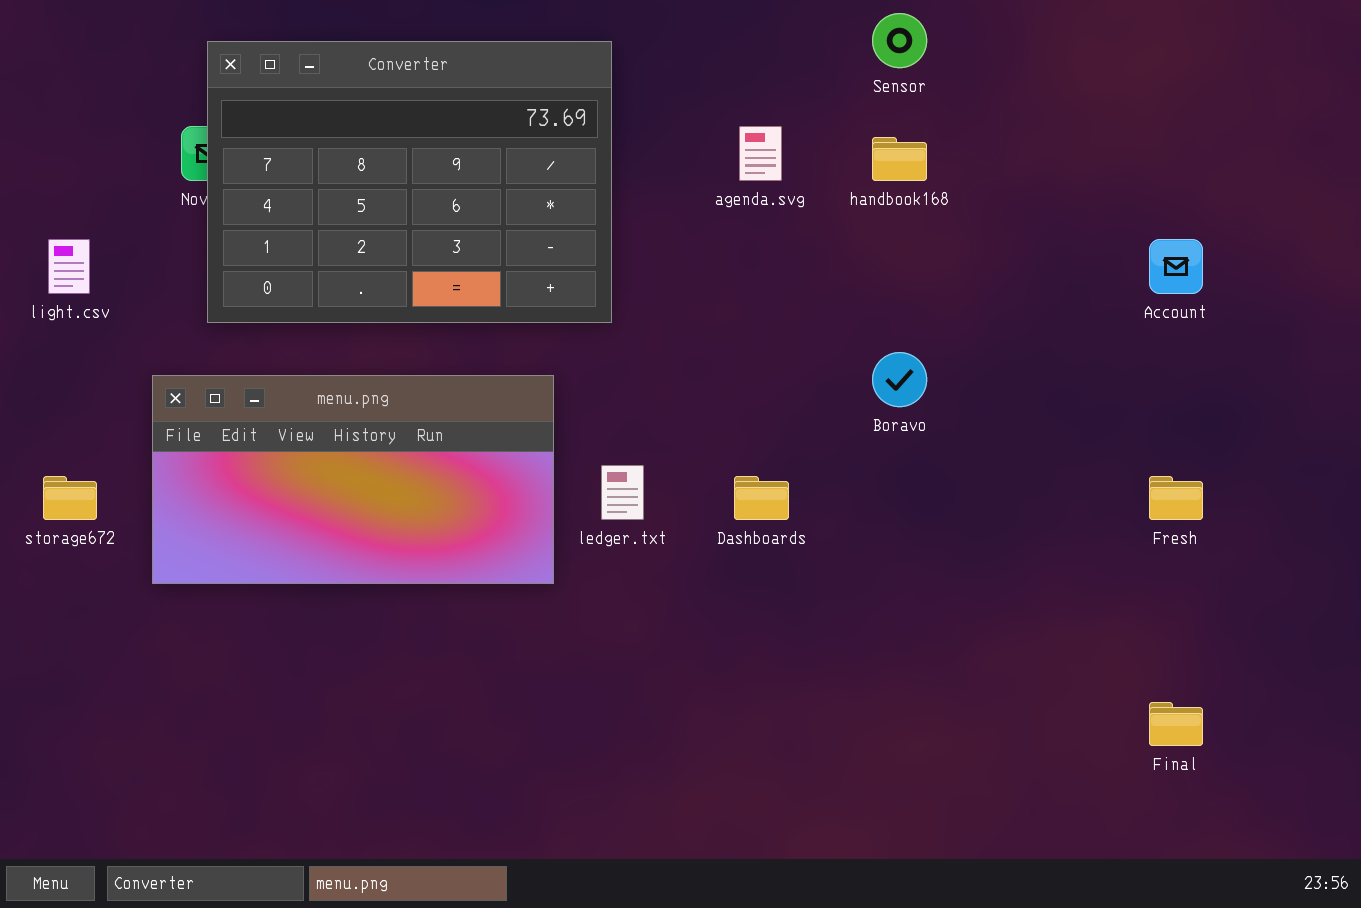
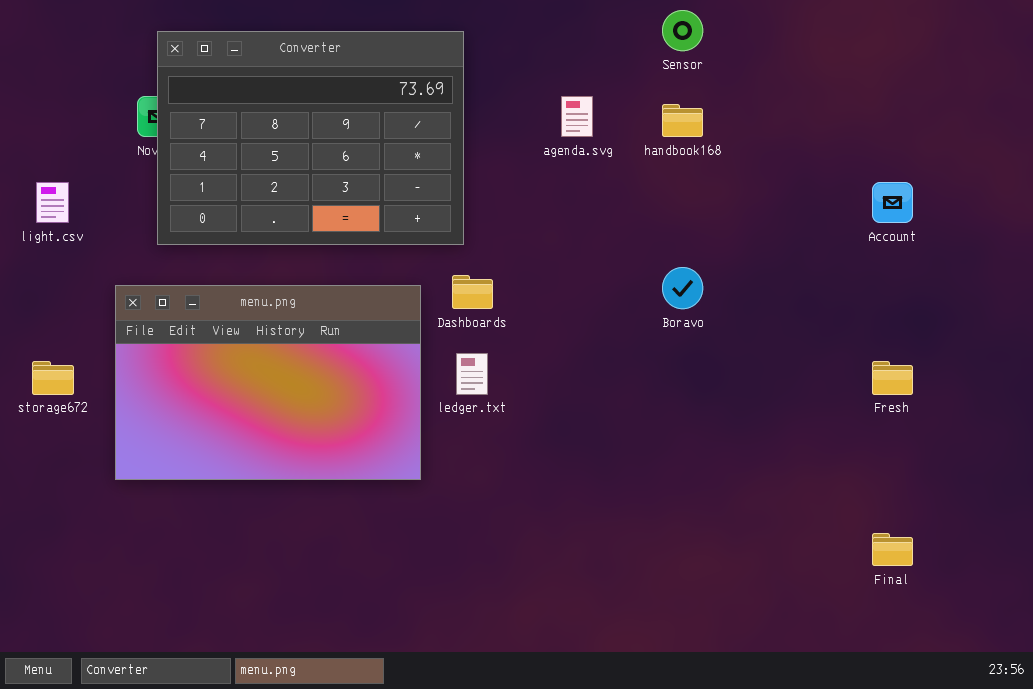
menu.png: [152,375,554,584] -> [115,285,421,480], resized
Dashboards: [734,476,789,520] -> [452,275,493,309], moved

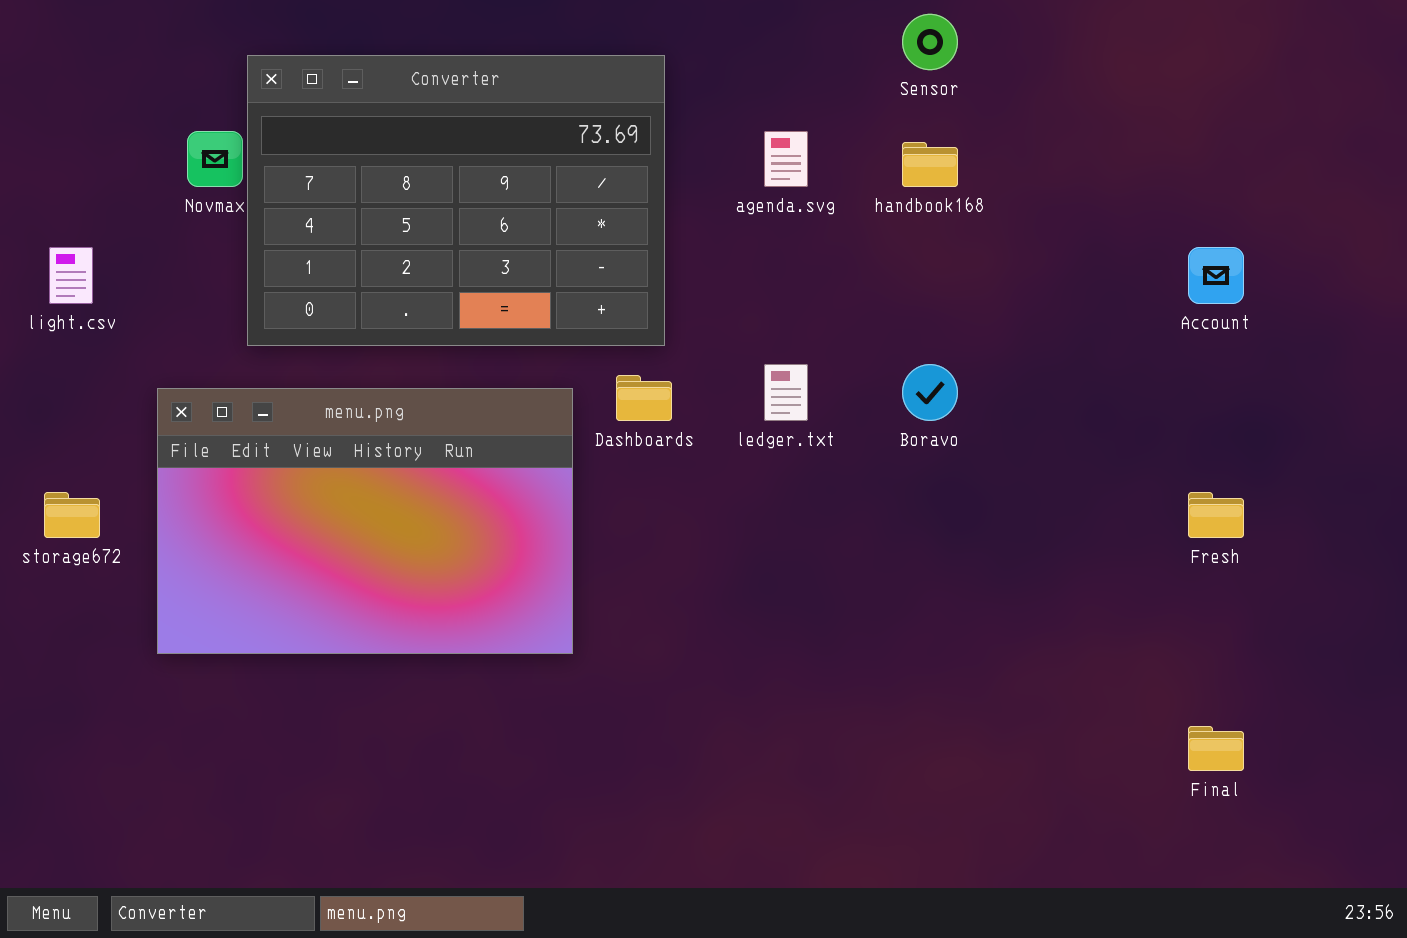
Converter: [157,31,464,245] -> [247,55,665,346], moved
ledger.txt: [456,353,488,395] -> [764,364,808,421], moved

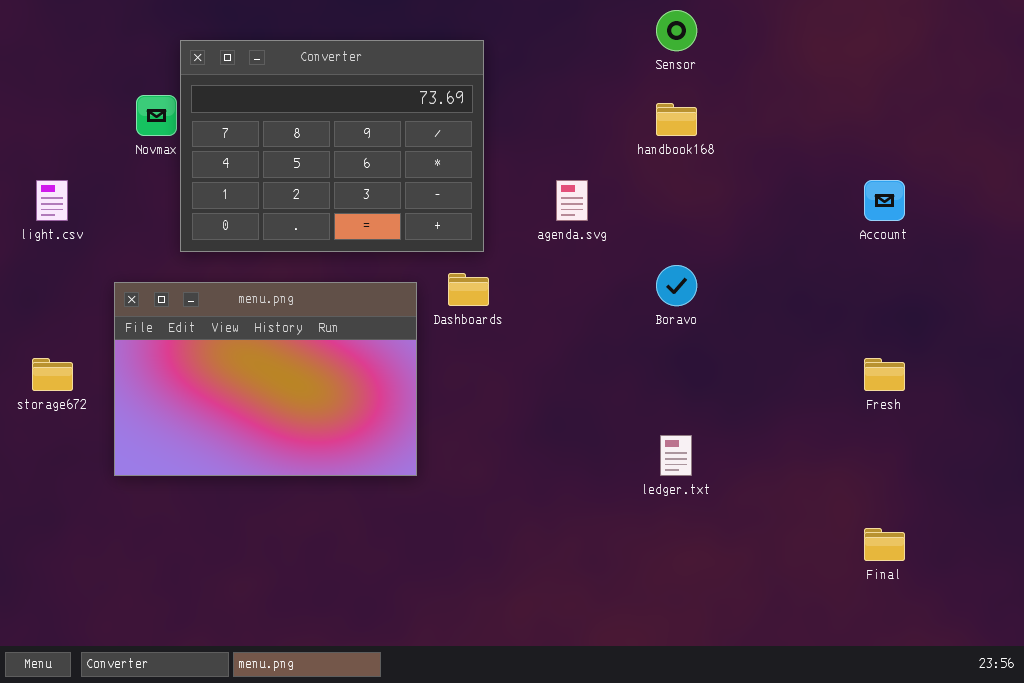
agenda.svg: [764,131,808,187] -> [556,180,588,221], moved
ledger.txt: [764,364,808,421] -> [660,435,692,476], moved

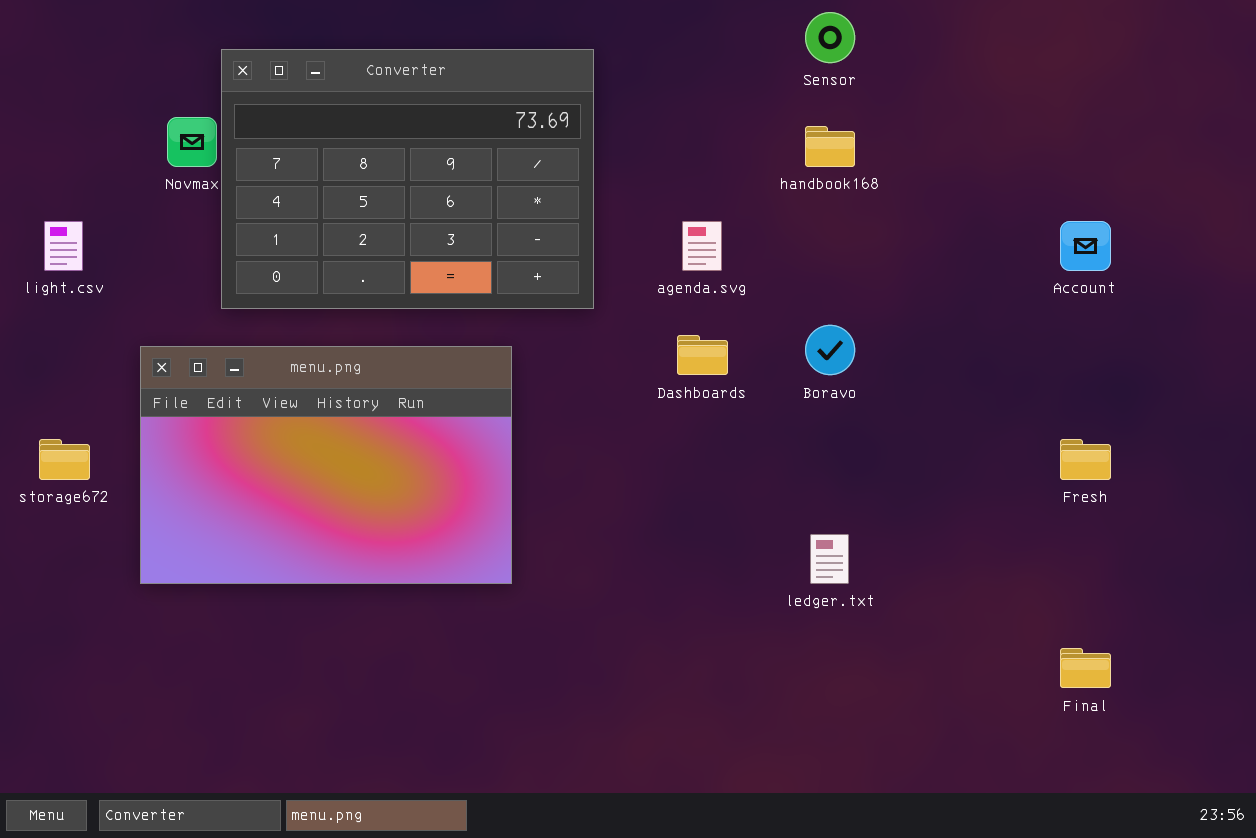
Dashboards: [448,273,489,306] -> [677,335,728,375], moved

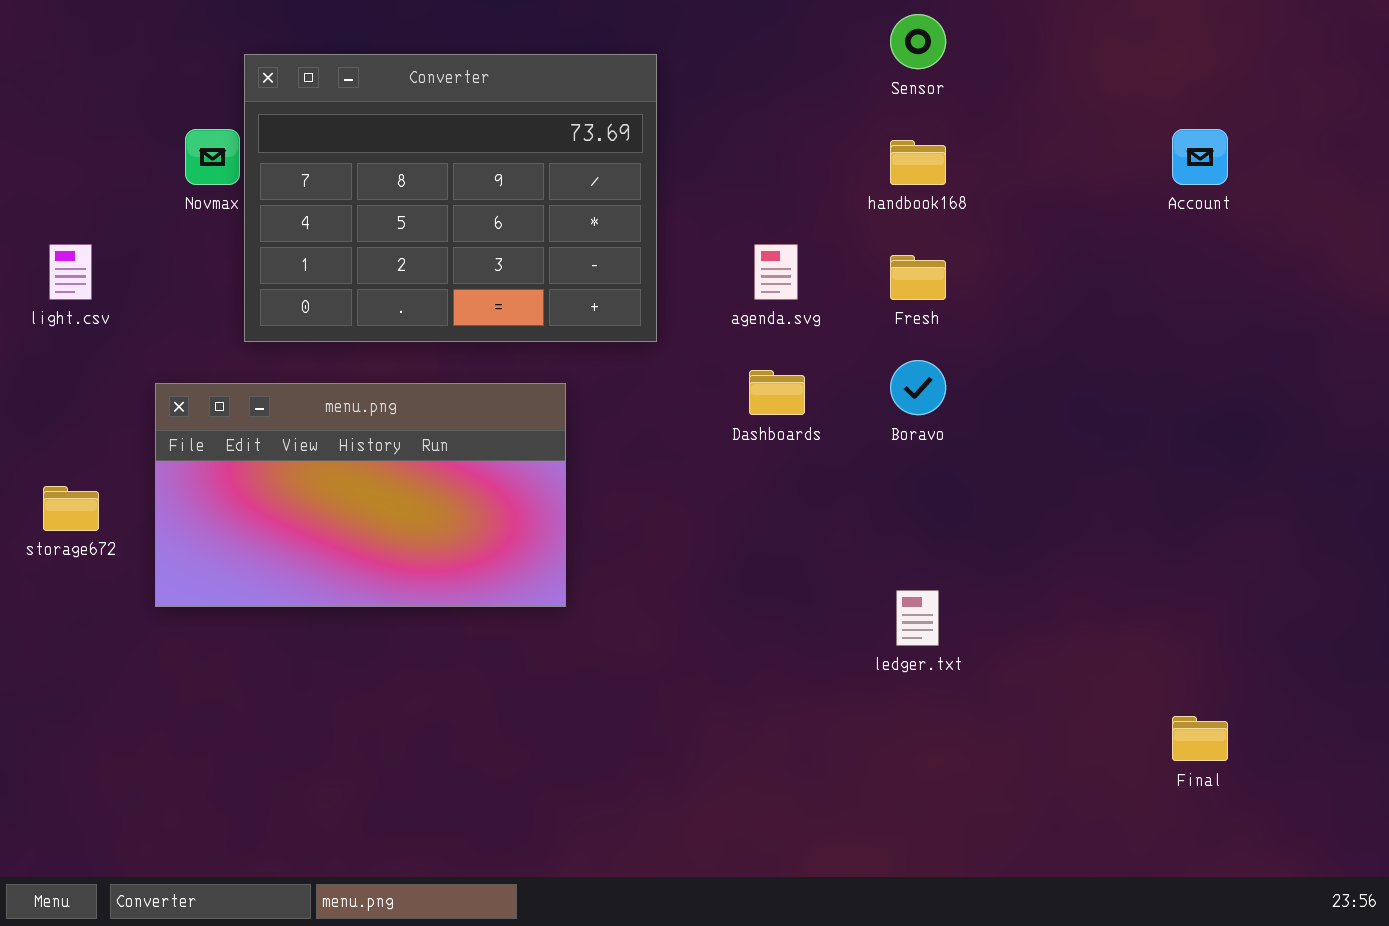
Account: [1060,221,1111,271] -> [1172,129,1228,185], moved
menu.png: [140,346,512,584] -> [155,383,566,607], resized
Fresh: [1060,439,1111,480] -> [890,255,946,300], moved

